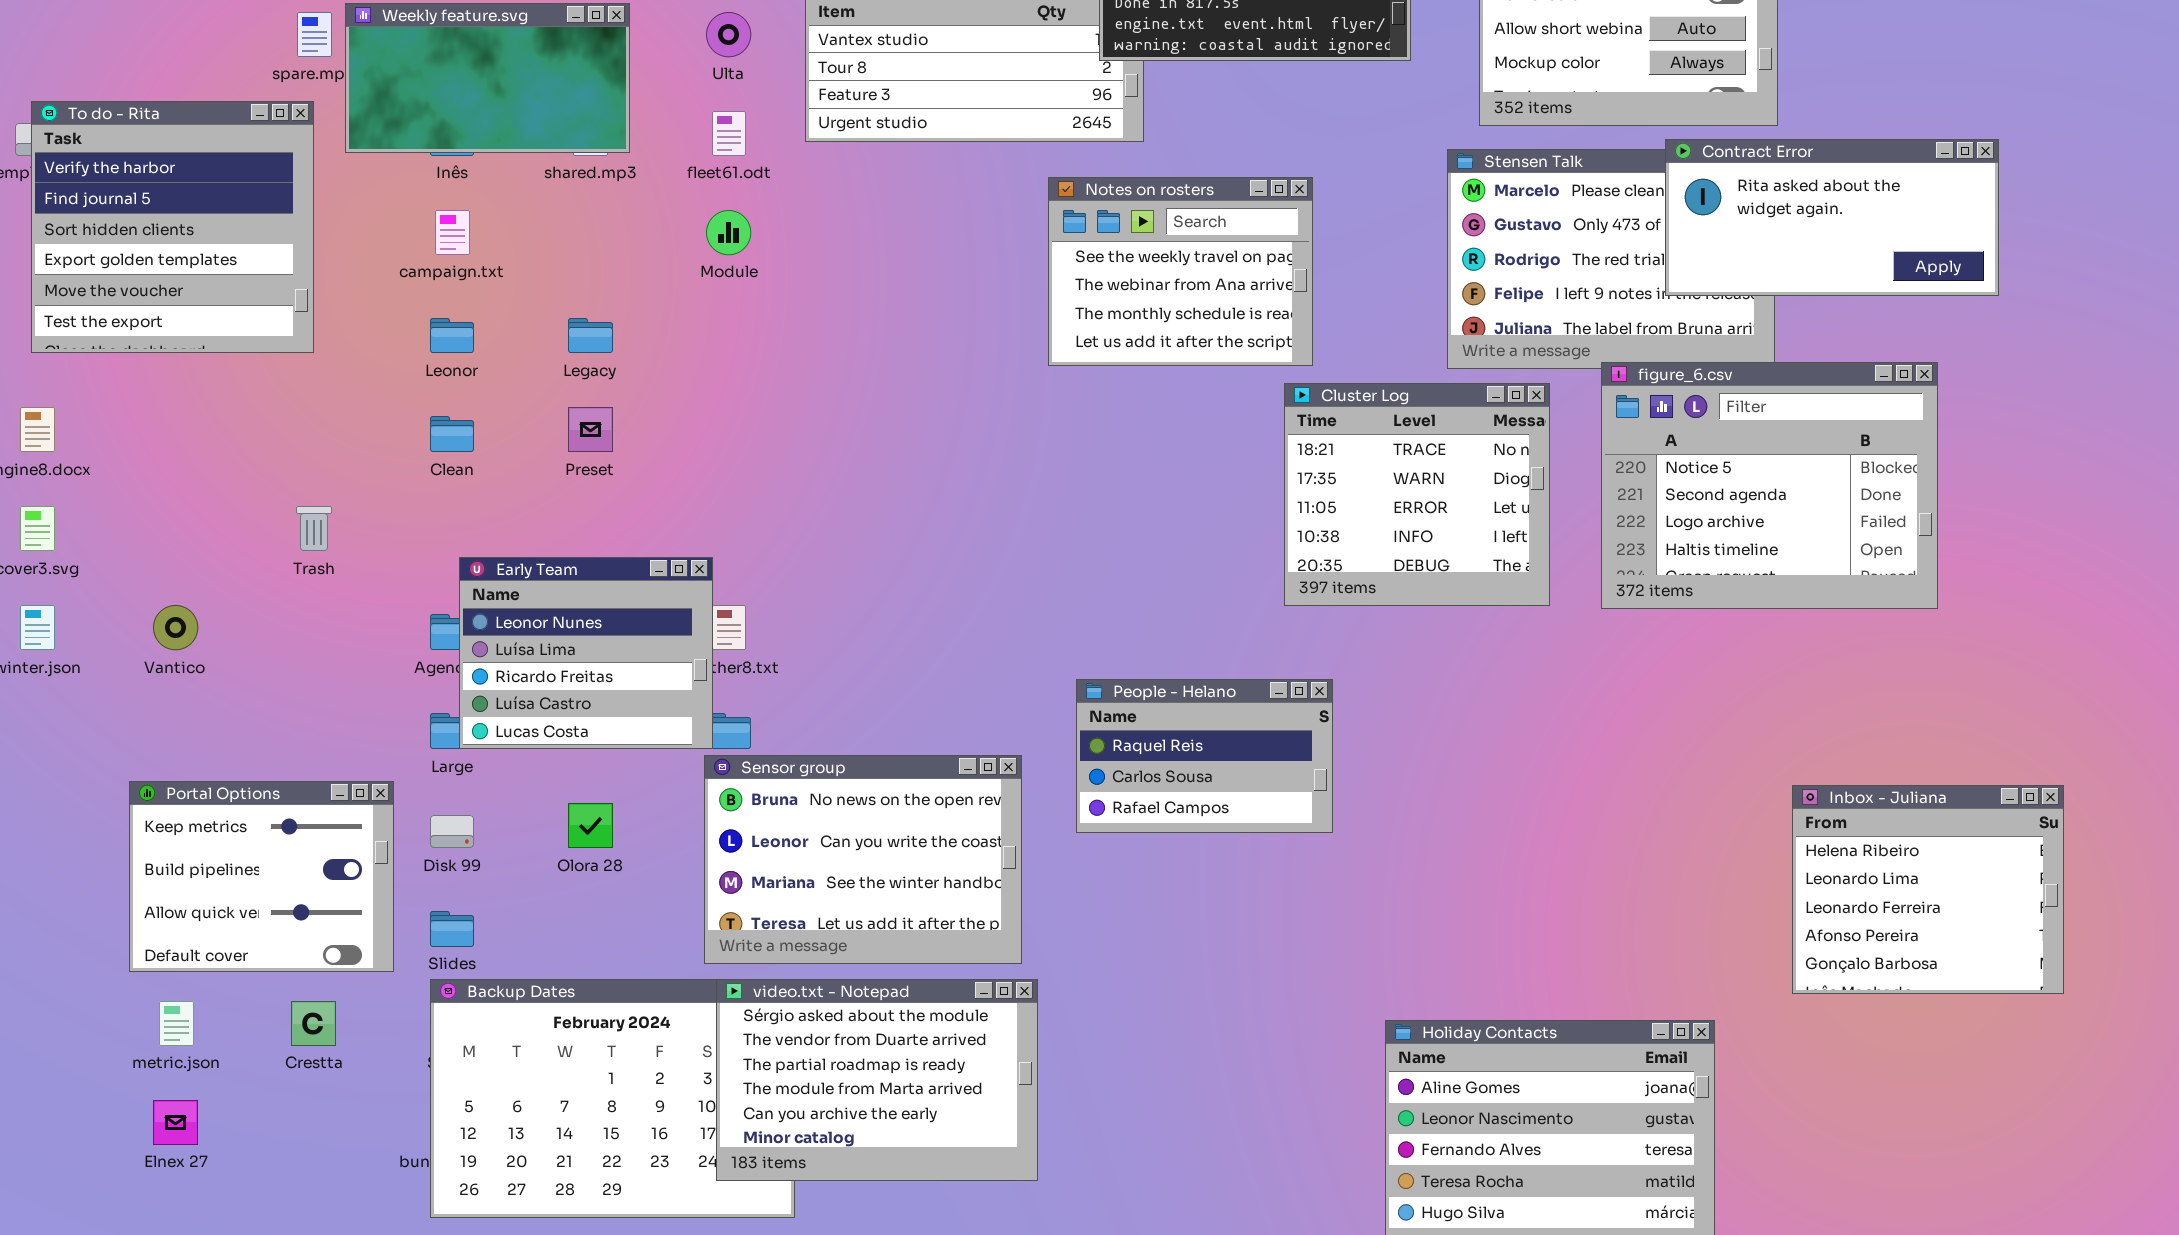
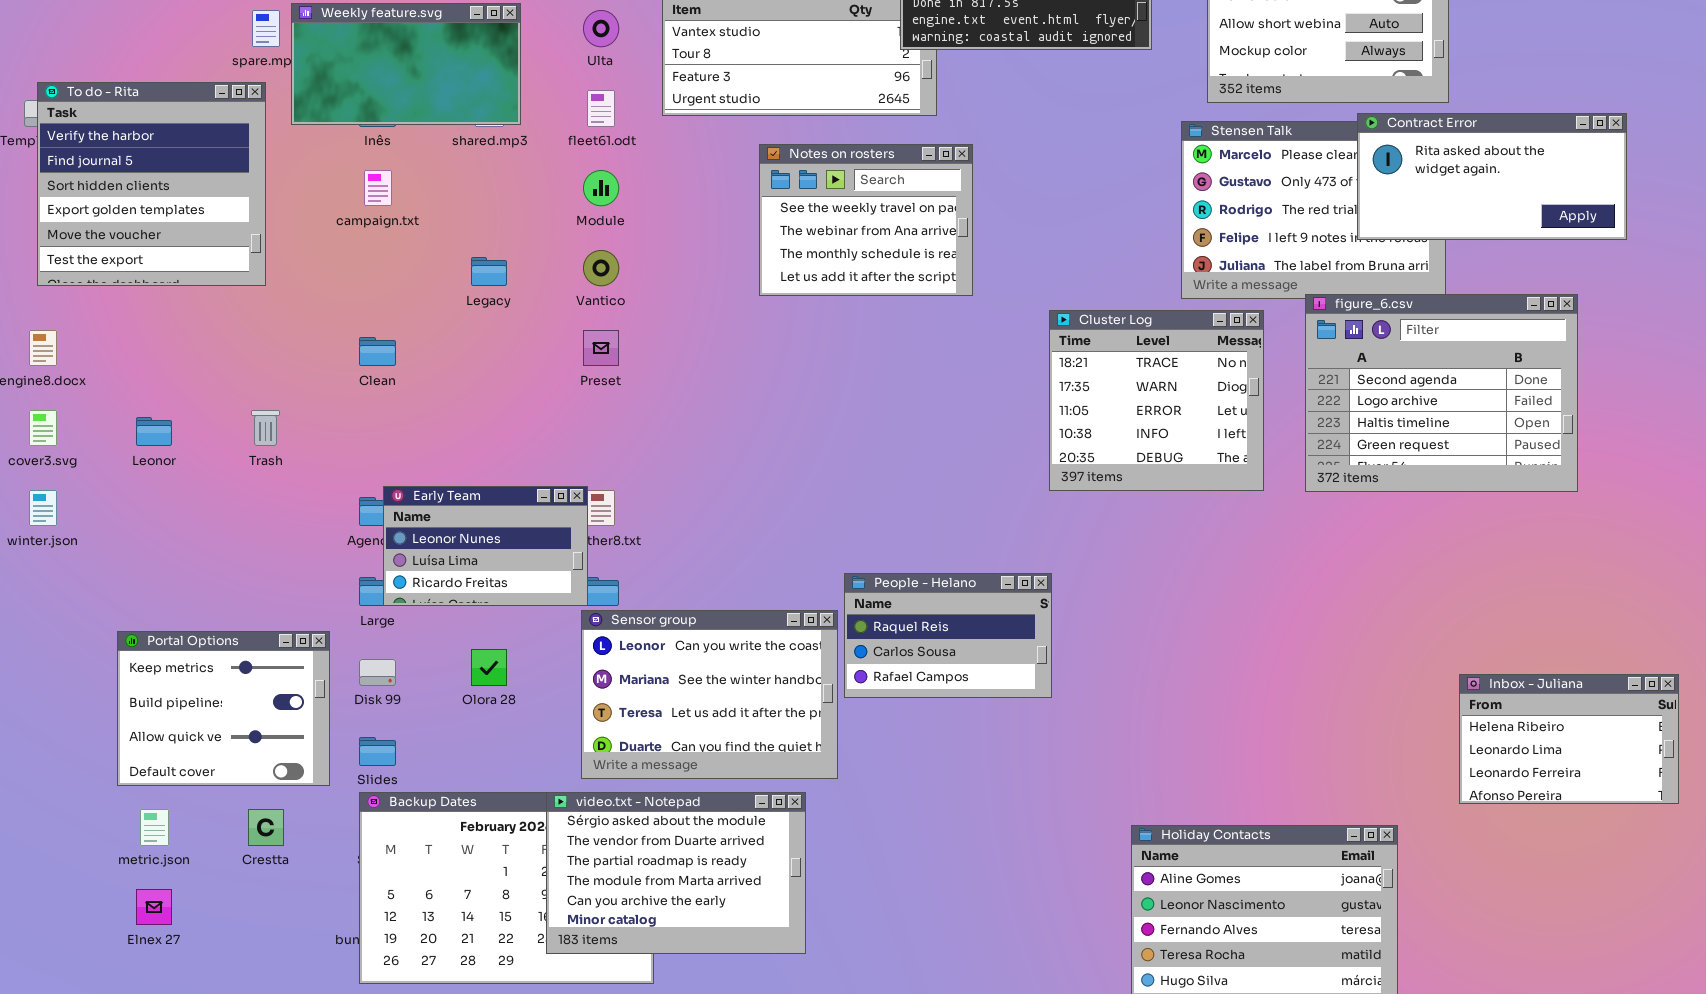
Notes on rosters: [1048,177,1313,366] -> [759,144,973,296], moved
Leonor: [430,318,474,353] -> [136,417,172,446], moved
figure_6.csv: [1601,362,1938,609] -> [1305,294,1578,492], scrolled down 1 row
Preset: [568,407,613,452] -> [583,330,619,366], moved
Early Team: [459,557,713,749] -> [383,486,588,606], resized
Vantico: [153,605,198,650] -> [583,250,619,286], moved
People - Helano: [1076,679,1333,833] -> [844,573,1052,698], moved
Sensor group: [704,755,1022,964] -> [581,610,838,779], scrolled down 1 row
Inbox - Juliana: [1792,785,2064,994] -> [1459,674,1679,804], resized
video.txt - Notepad: [716,979,1038,1181] -> [546,792,806,954], moved

